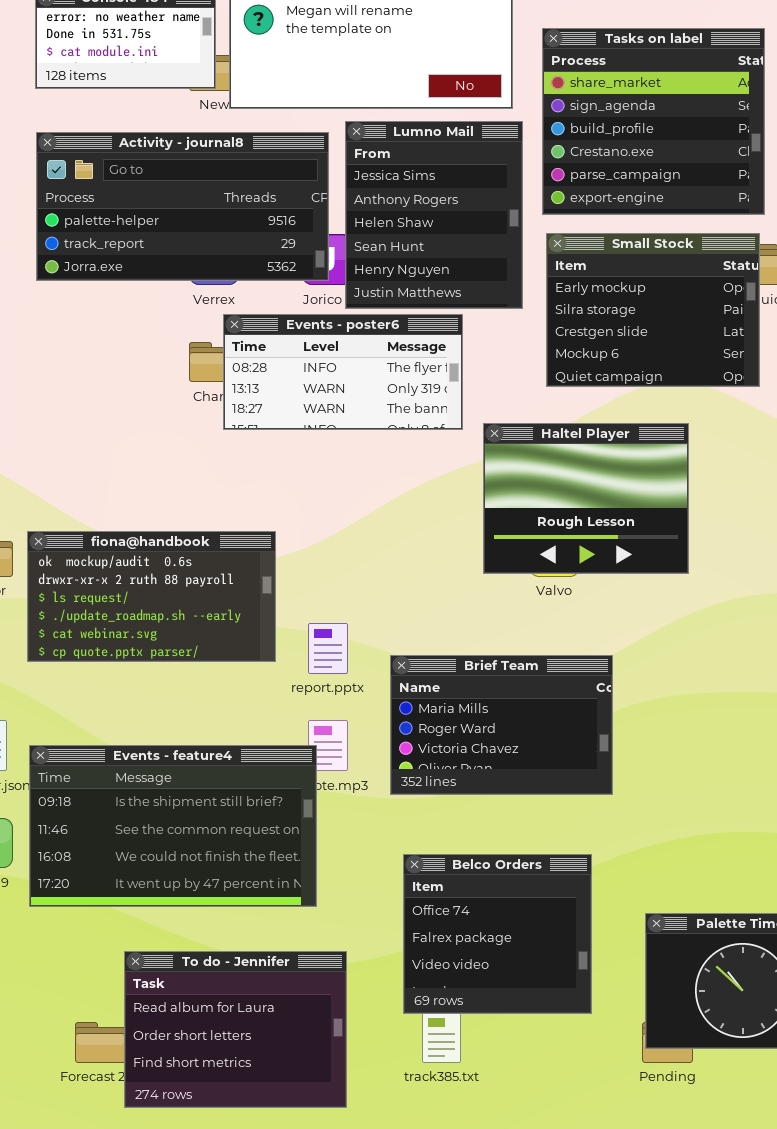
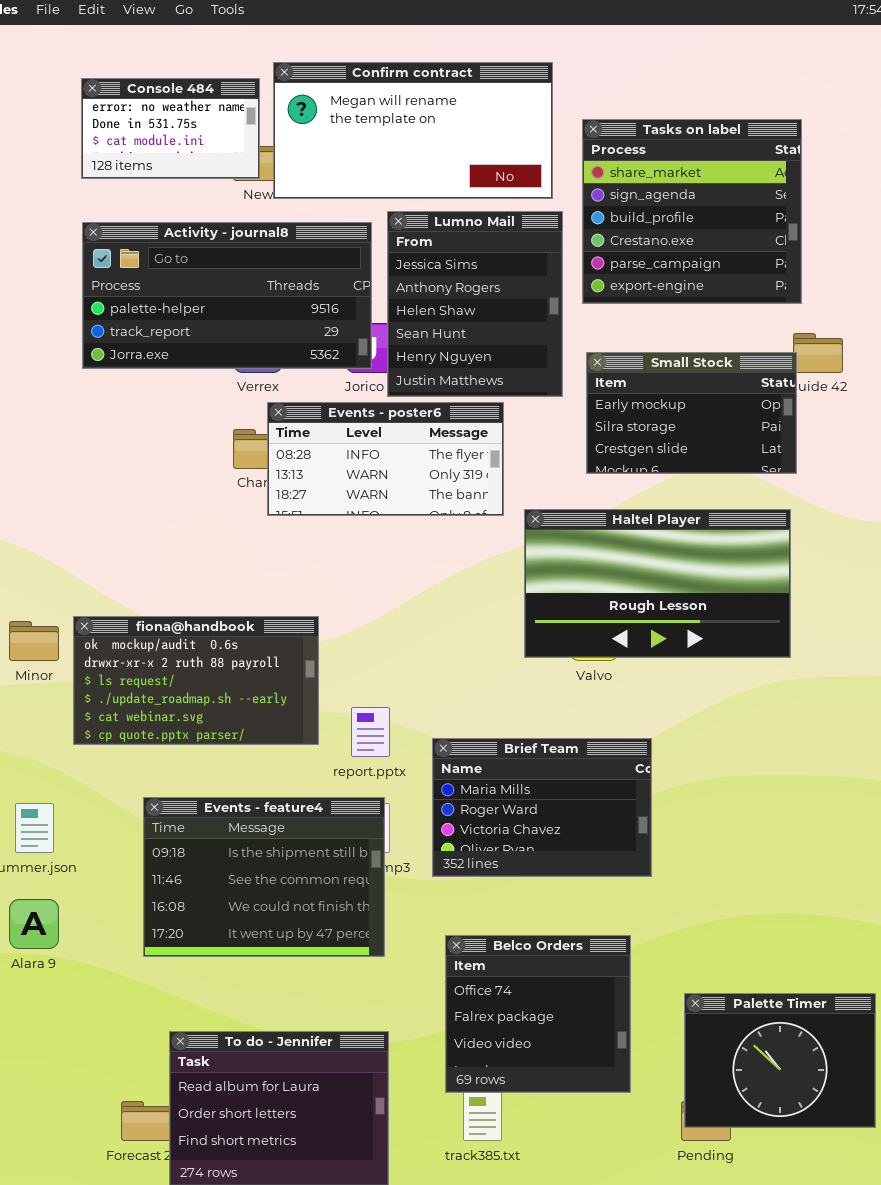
Small Stock: [546,233,760,387] -> [586,352,797,474], resized
Haltel Player: [483,423,689,574] -> [524,509,791,658], resized
Events - feature4: [29,745,317,907] -> [143,797,385,957], moved, resized

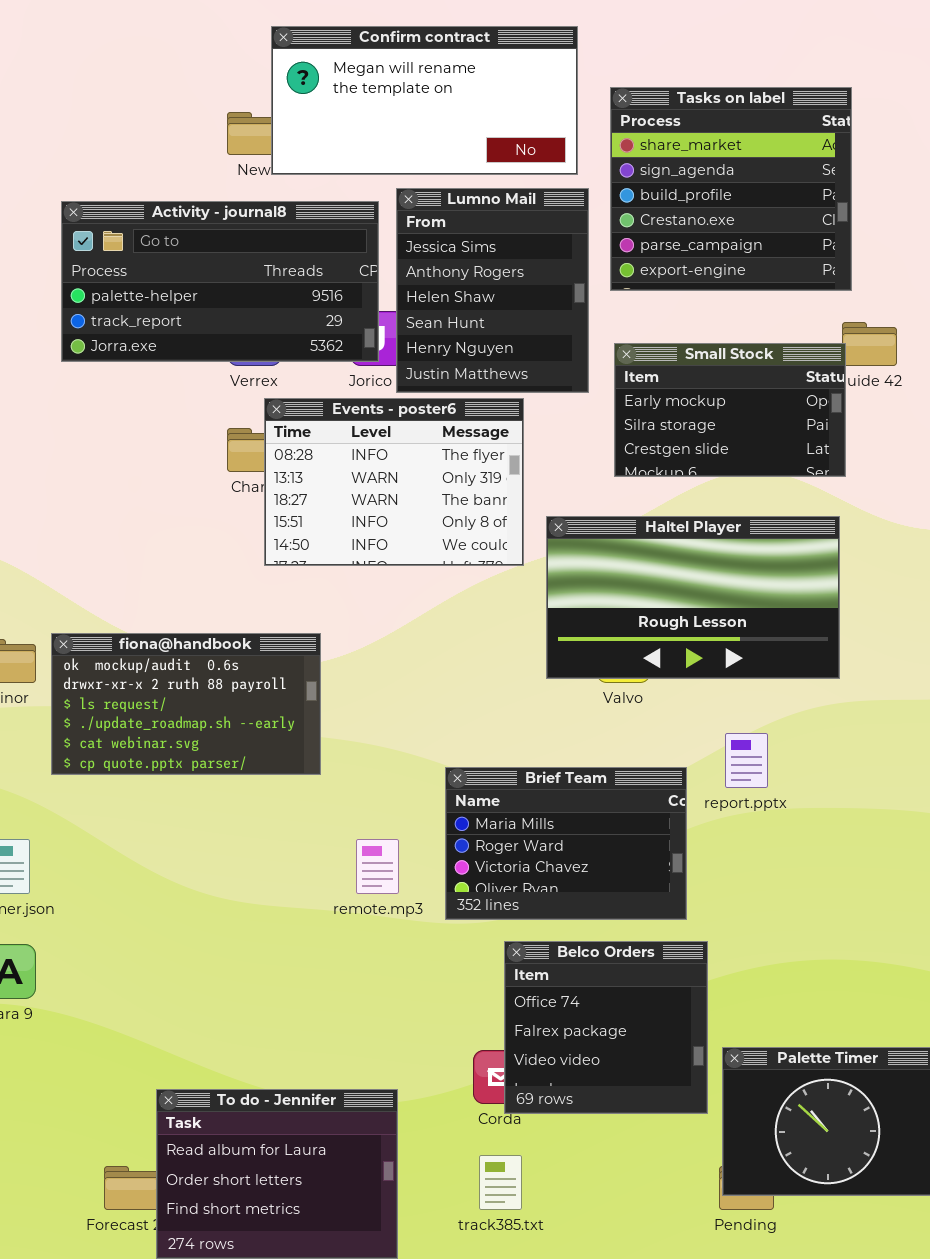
Console 484: [81,78,260,179] -> none, closed
Events - poster6: [267,402,504,516] -> [264,398,524,566], resized
report.pptx: [351,707,390,757] -> [725,733,768,788], moved
Events - feature4: [143,797,385,957] -> none, closed
Belco Orders: [445,935,631,1093] -> [504,941,708,1114], moved

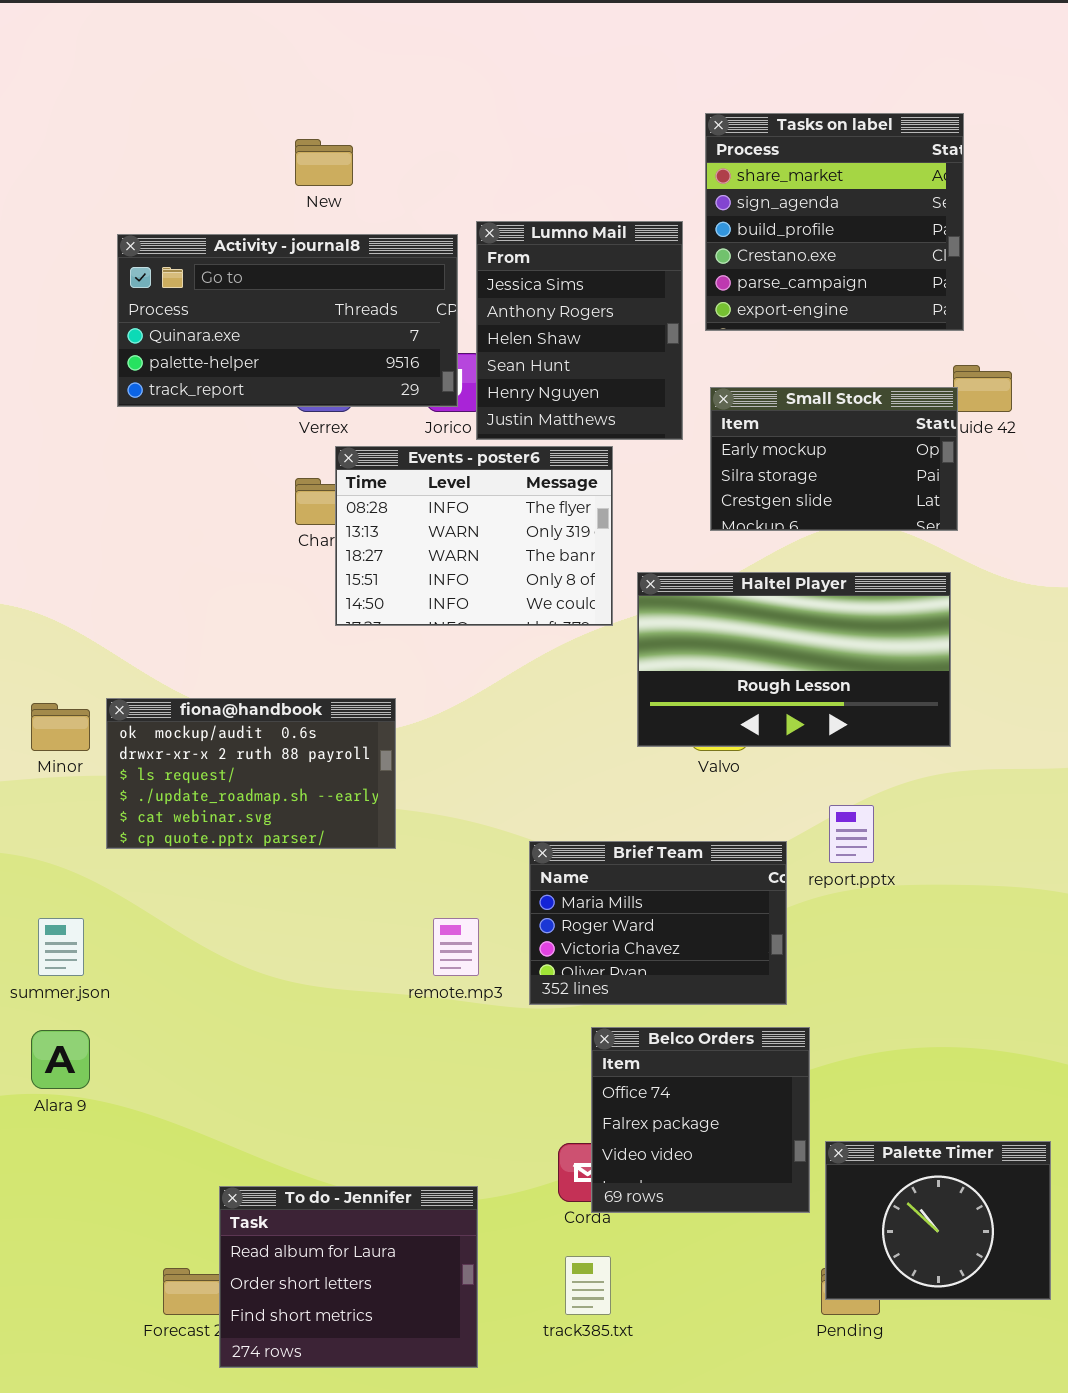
Confirm contract: [271,26,578,175] -> none, closed
Activity - journal8: [61,201,379,362] -> [117,234,458,407], scrolled up 1 row

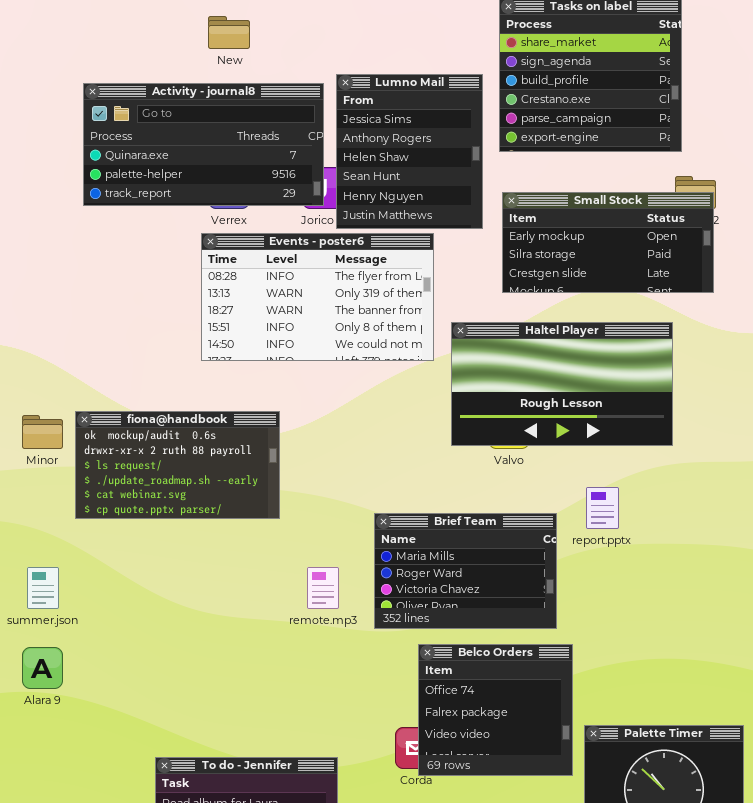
Small Stock: [710,387,958,531] -> [502,192,714,293], resized
Events - poster6: [335,446,613,626] -> [201,233,434,361], resized

